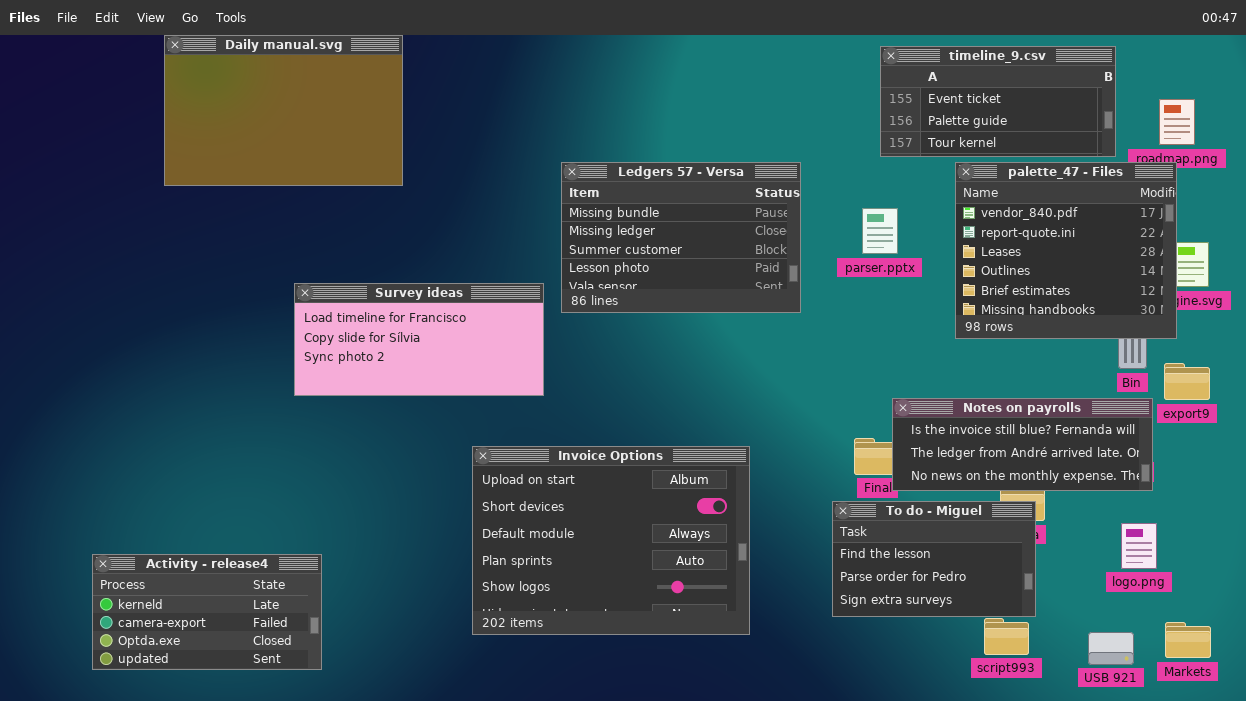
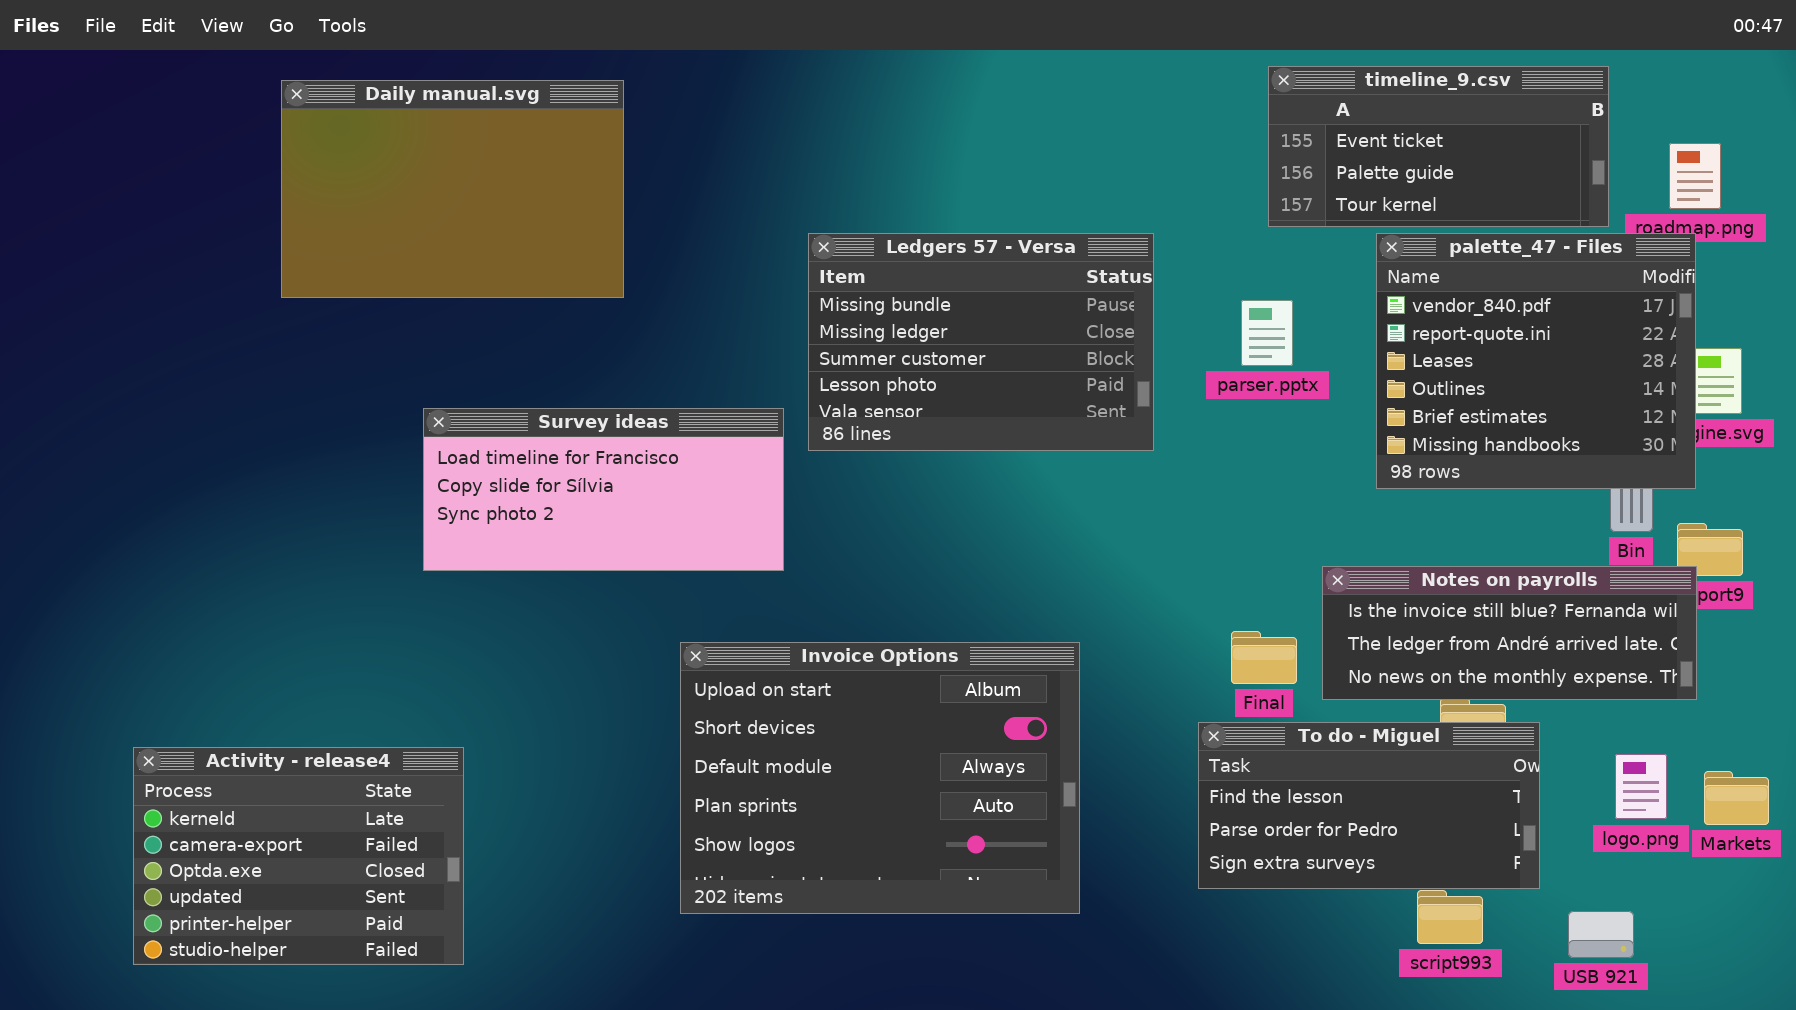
Daily manual.svg: [164,35,403,186] -> [281,80,624,298], moved
Notes on payrolls: [892,398,1153,491] -> [1322,566,1697,700], moved
To do - Miguel: [832,501,1036,617] -> [1198,722,1540,889], resized
Activity - release4: [92,554,322,670] -> [133,747,464,965], resized
Markets: [1165,622,1211,658] -> [1704,771,1769,825], moved

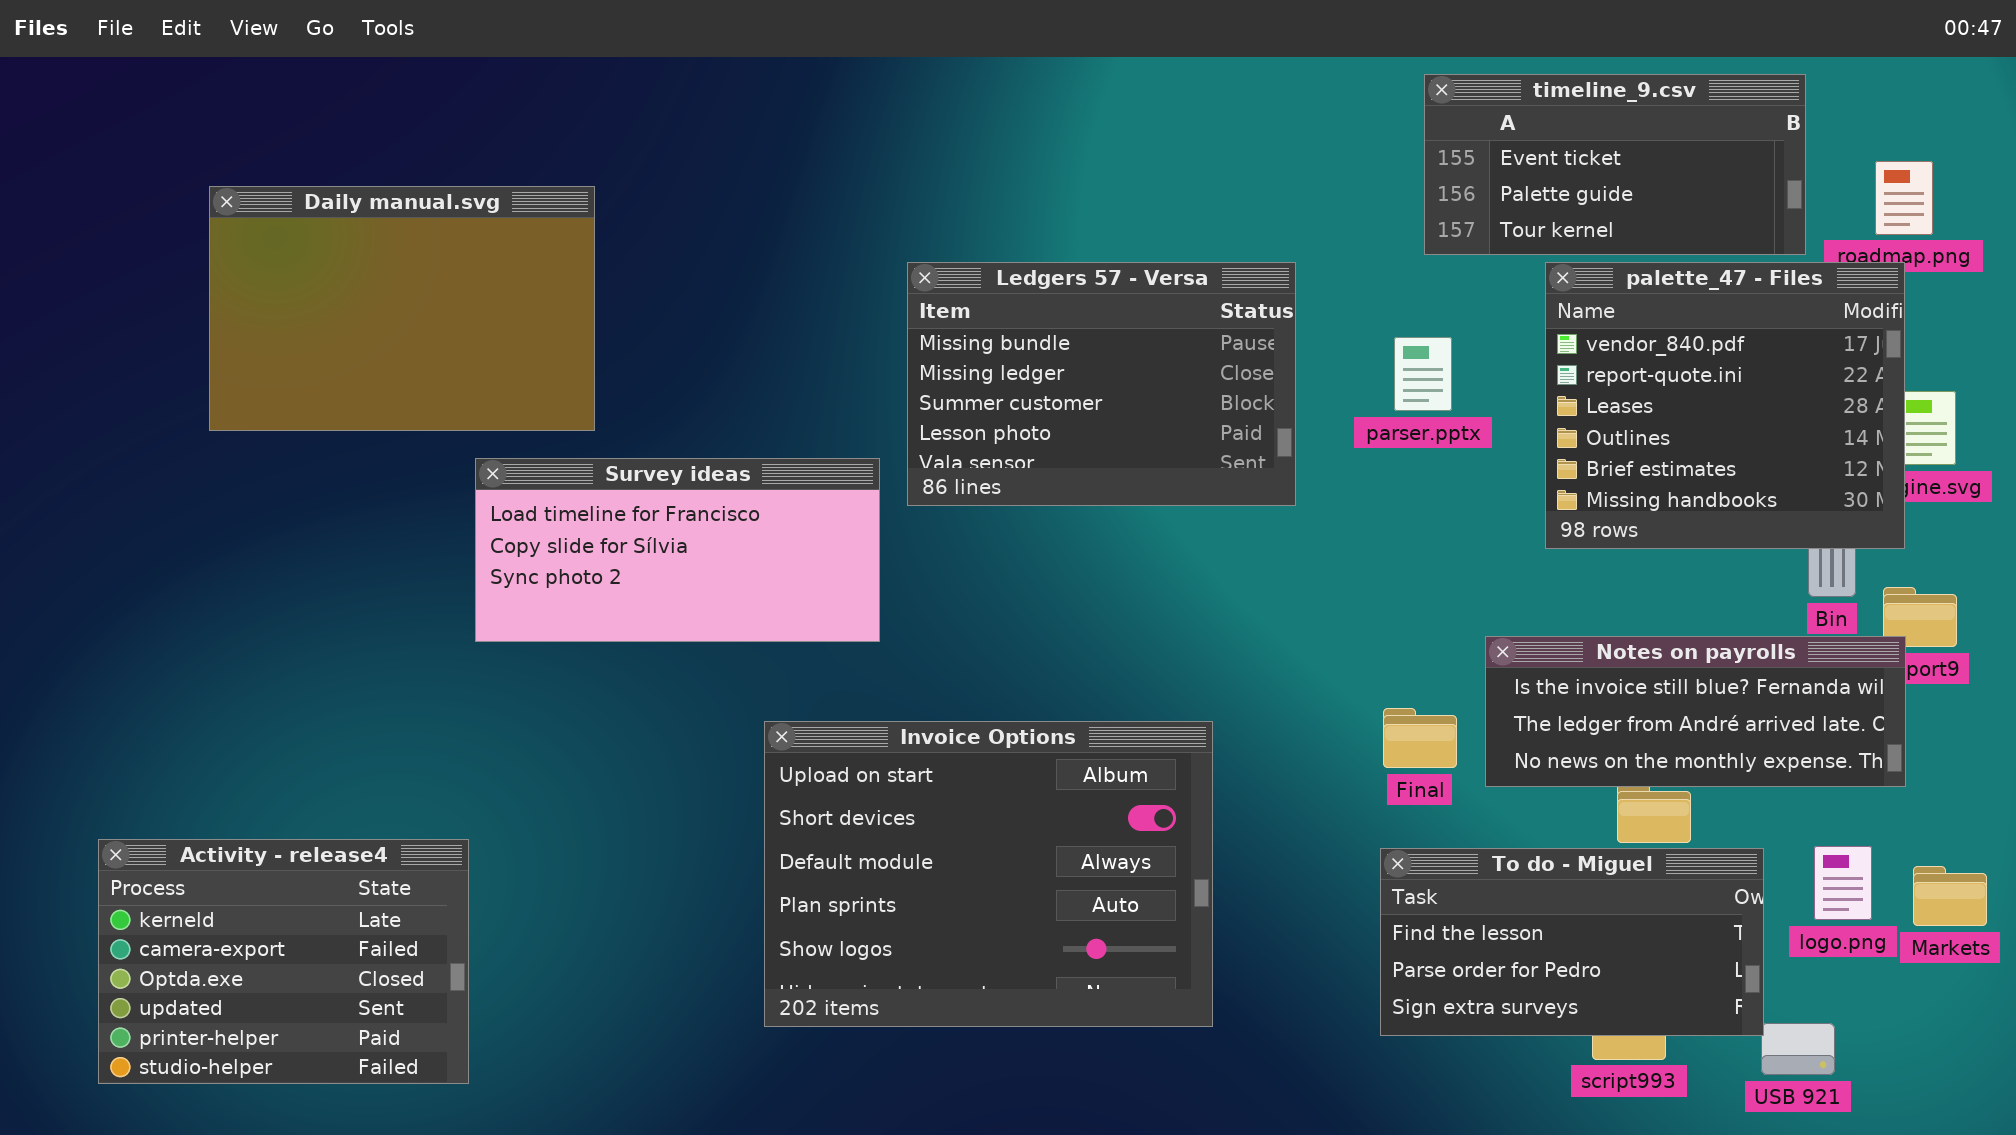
Daily manual.svg: [281,80,624,298] -> [209,186,595,431], moved
To do - Miguel: [1198,722,1540,889] -> [1380,848,1764,1036], moved
Activity - release4: [133,747,464,965] -> [98,839,469,1084], moved

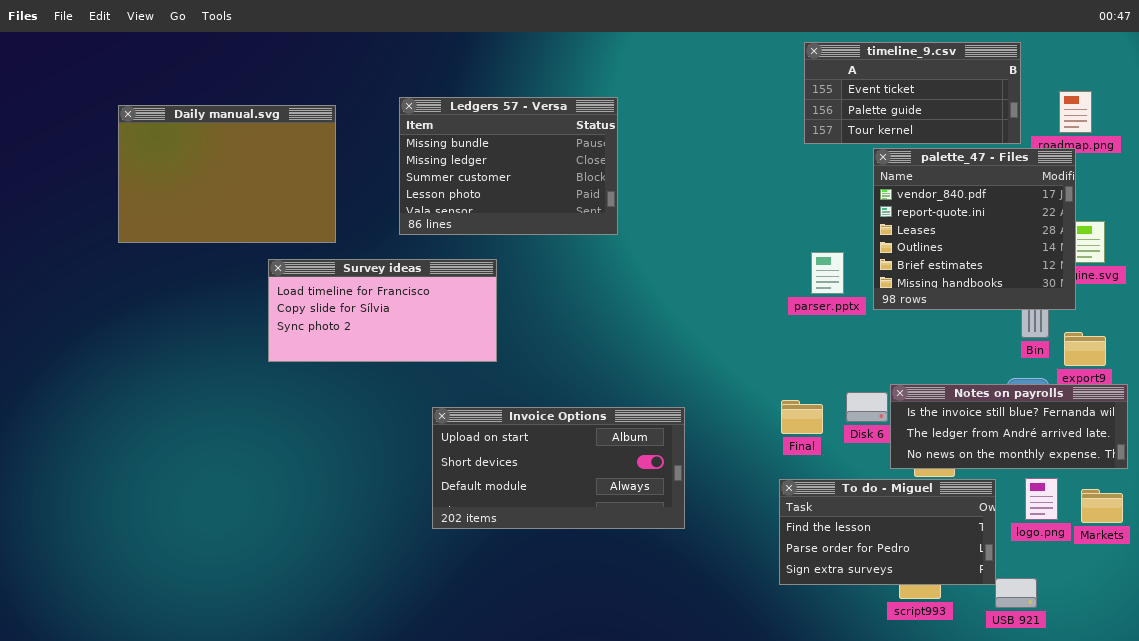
Ledgers 57 - Versa: [907,262,1296,506] -> [399,97,618,235], moved
parser.pptx: [1394,337,1452,411] -> [811,252,844,294], moved
Notes on payrolls: [1485,636,1906,787] -> [890,384,1128,469], moved
Invoice Options: [764,721,1213,1027] -> [432,407,685,529], resized
Activity - release4: [98,839,469,1084] -> none, closed

